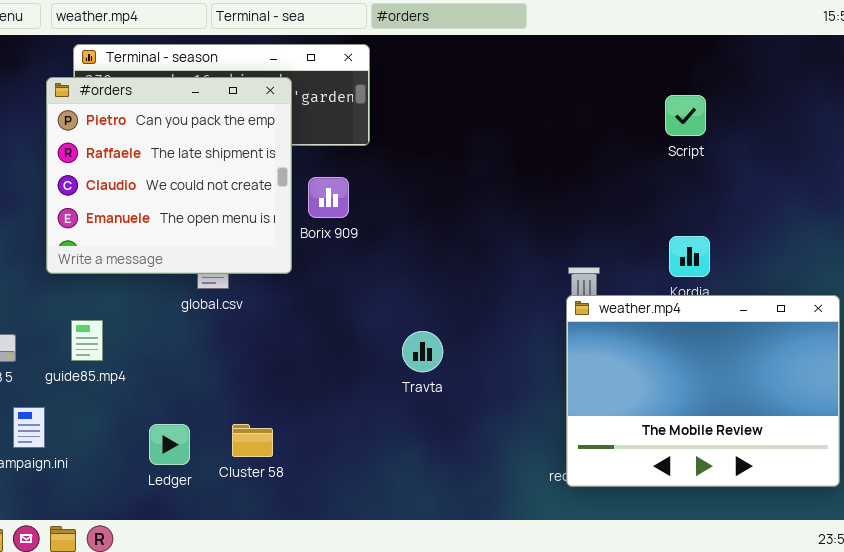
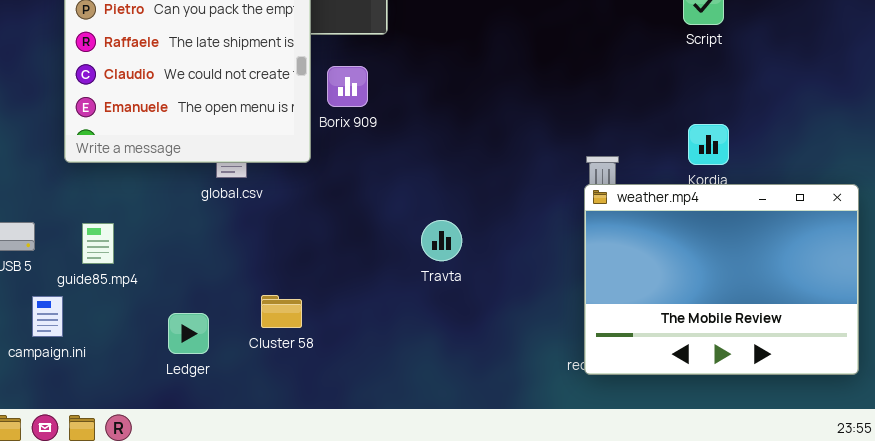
guide85.mp4: [71,320,103,361] -> [82,223,114,264], moved
Cluster 58: [232,424,273,457] -> [261,295,302,328], moved

